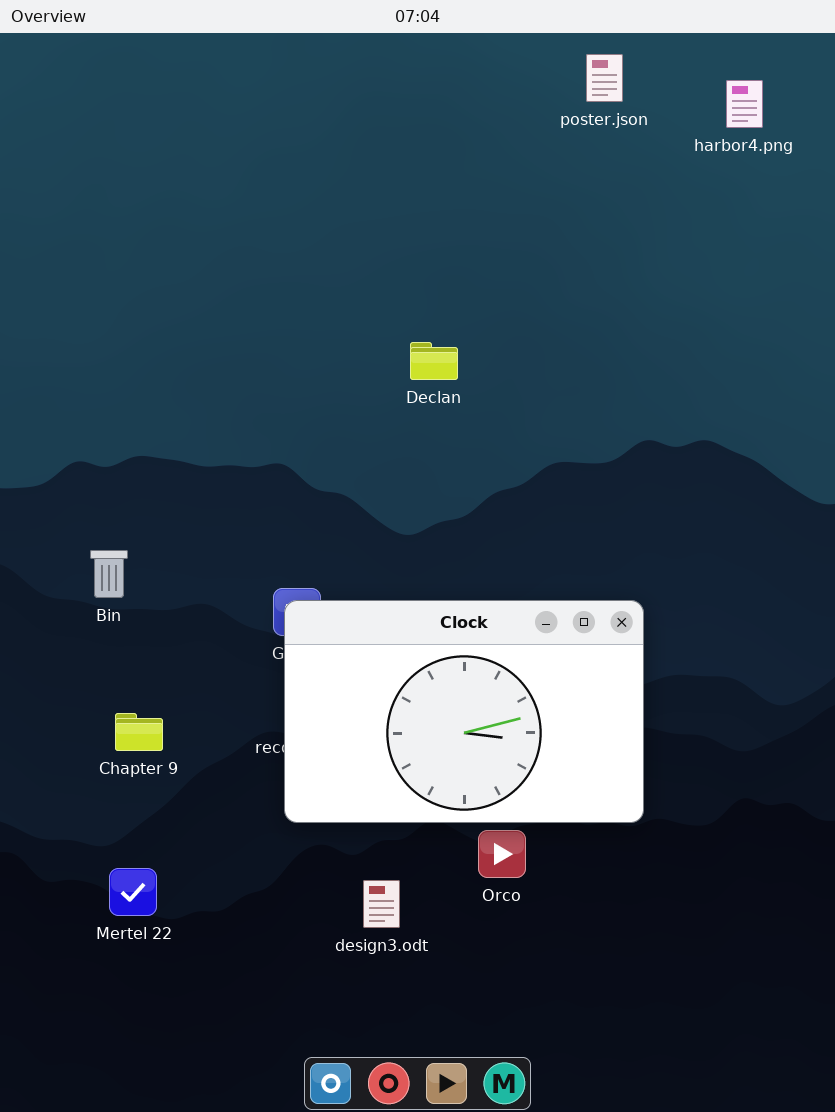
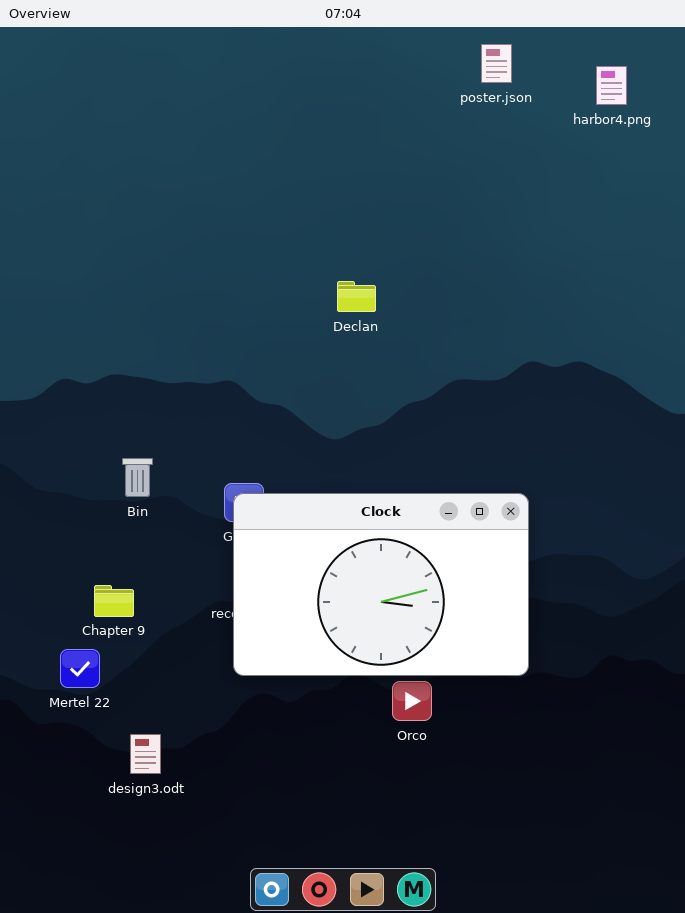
Bin: [90,550,128,598] -> [122,458,153,497], moved
Mertel 22: [109,868,157,916] -> [60,649,100,688], moved
design3.odt: [363,880,400,928] -> [130,734,161,774], moved

